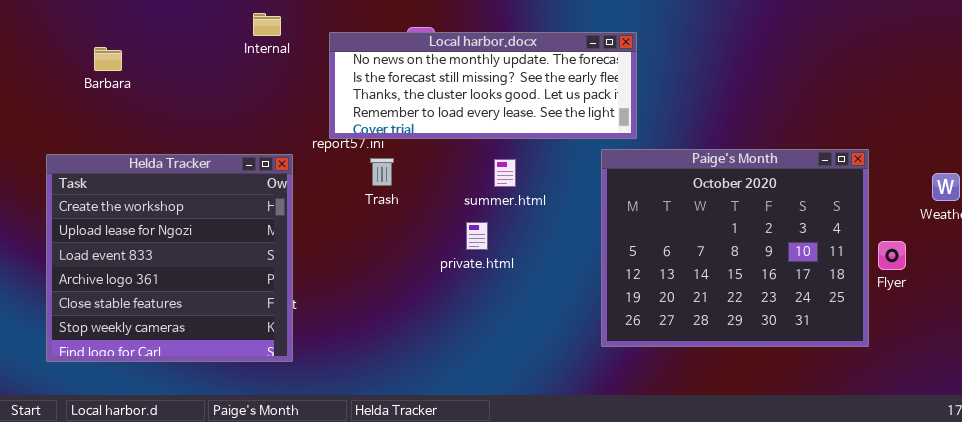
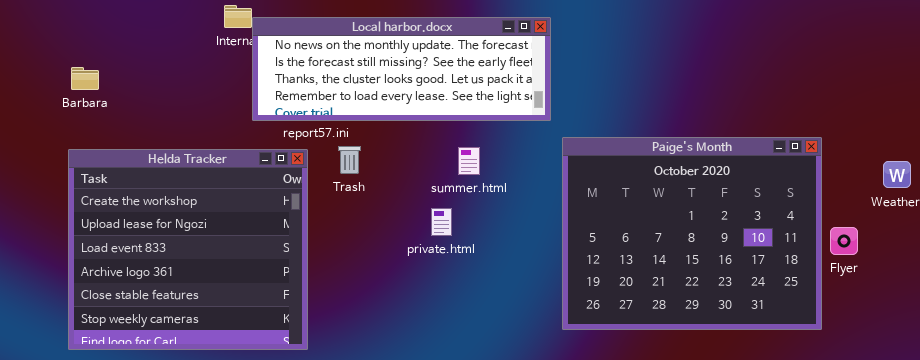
Local harbor.docx: [329,32,637,139] -> [252,17,551,121], moved
Barbara: [94,47,122,71] -> [71,67,99,90], moved
Helda Tracker: [46,154,293,362] -> [68,149,308,350], moved

